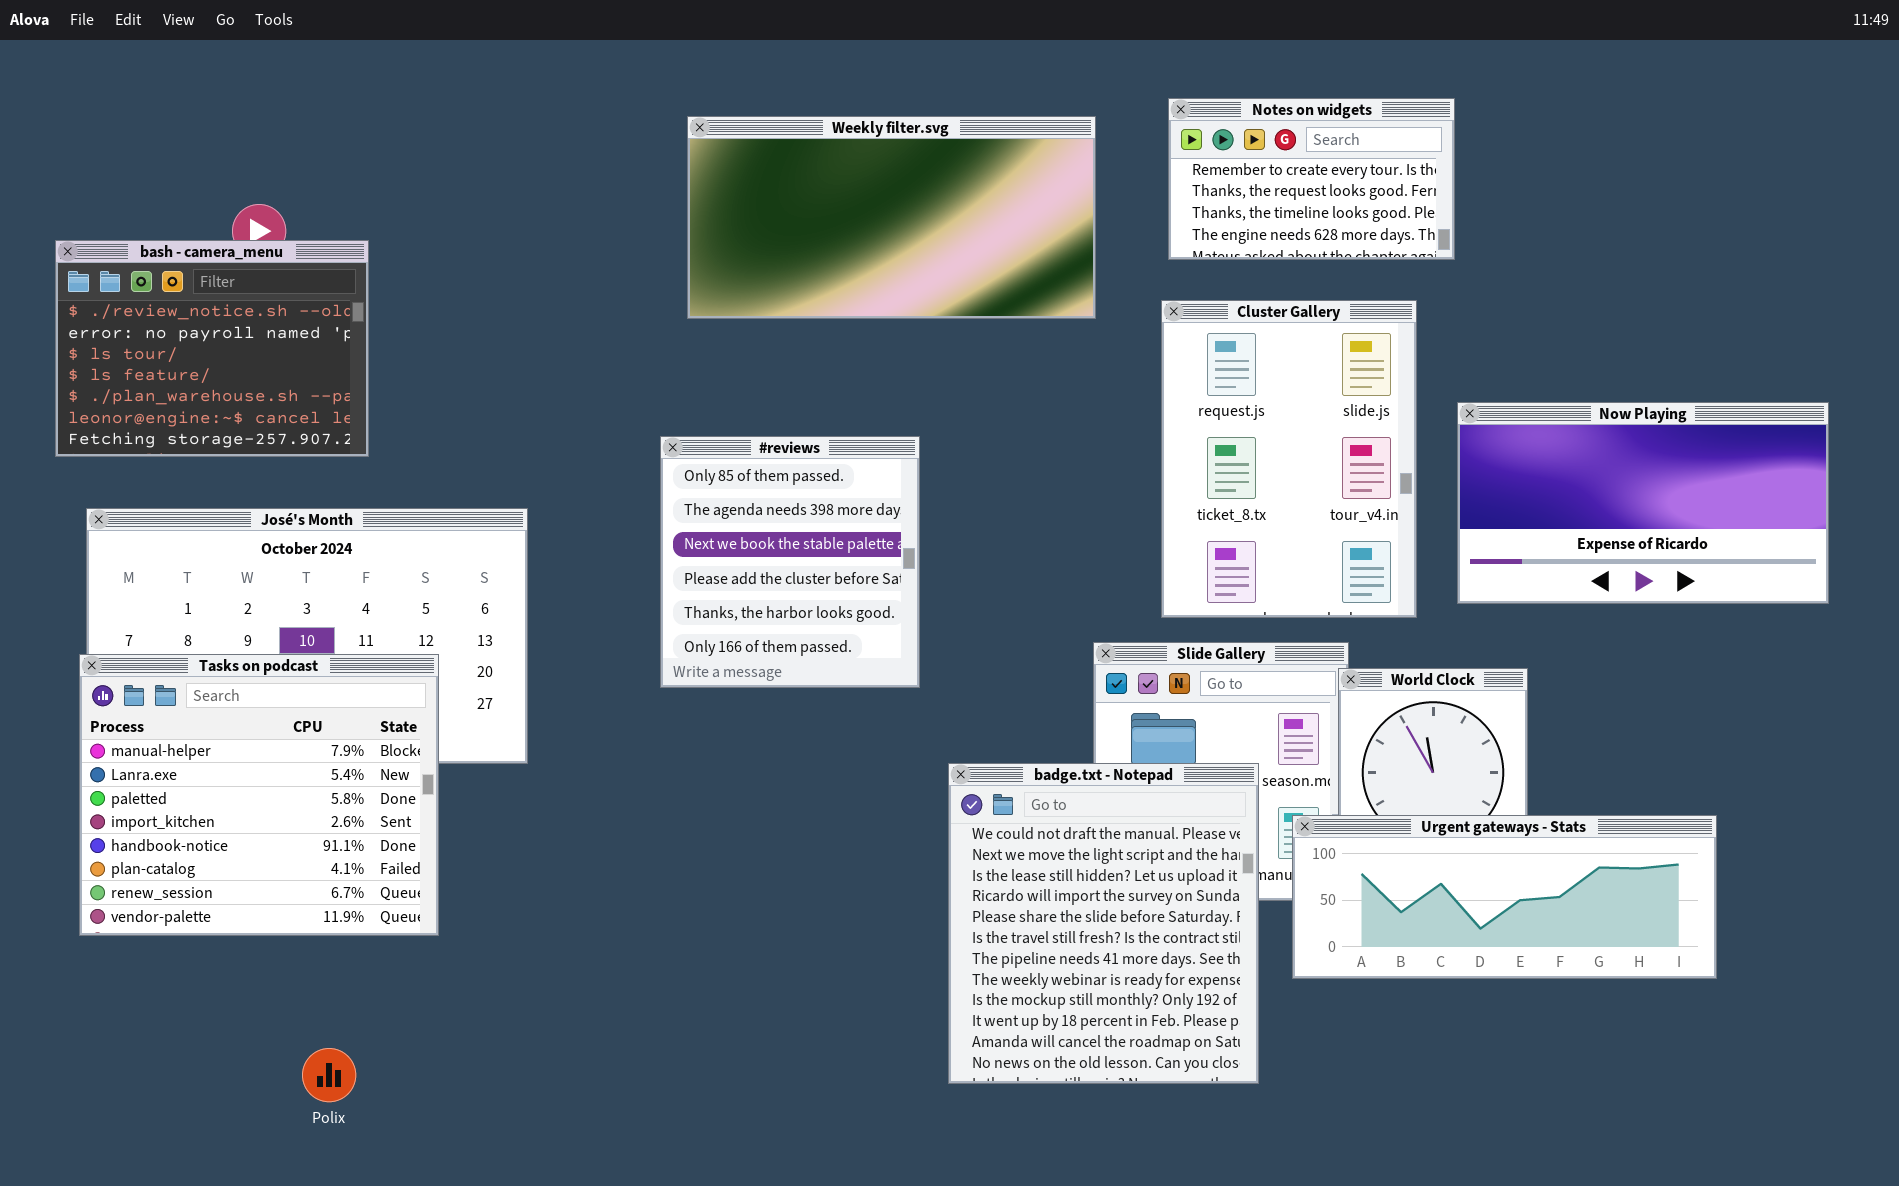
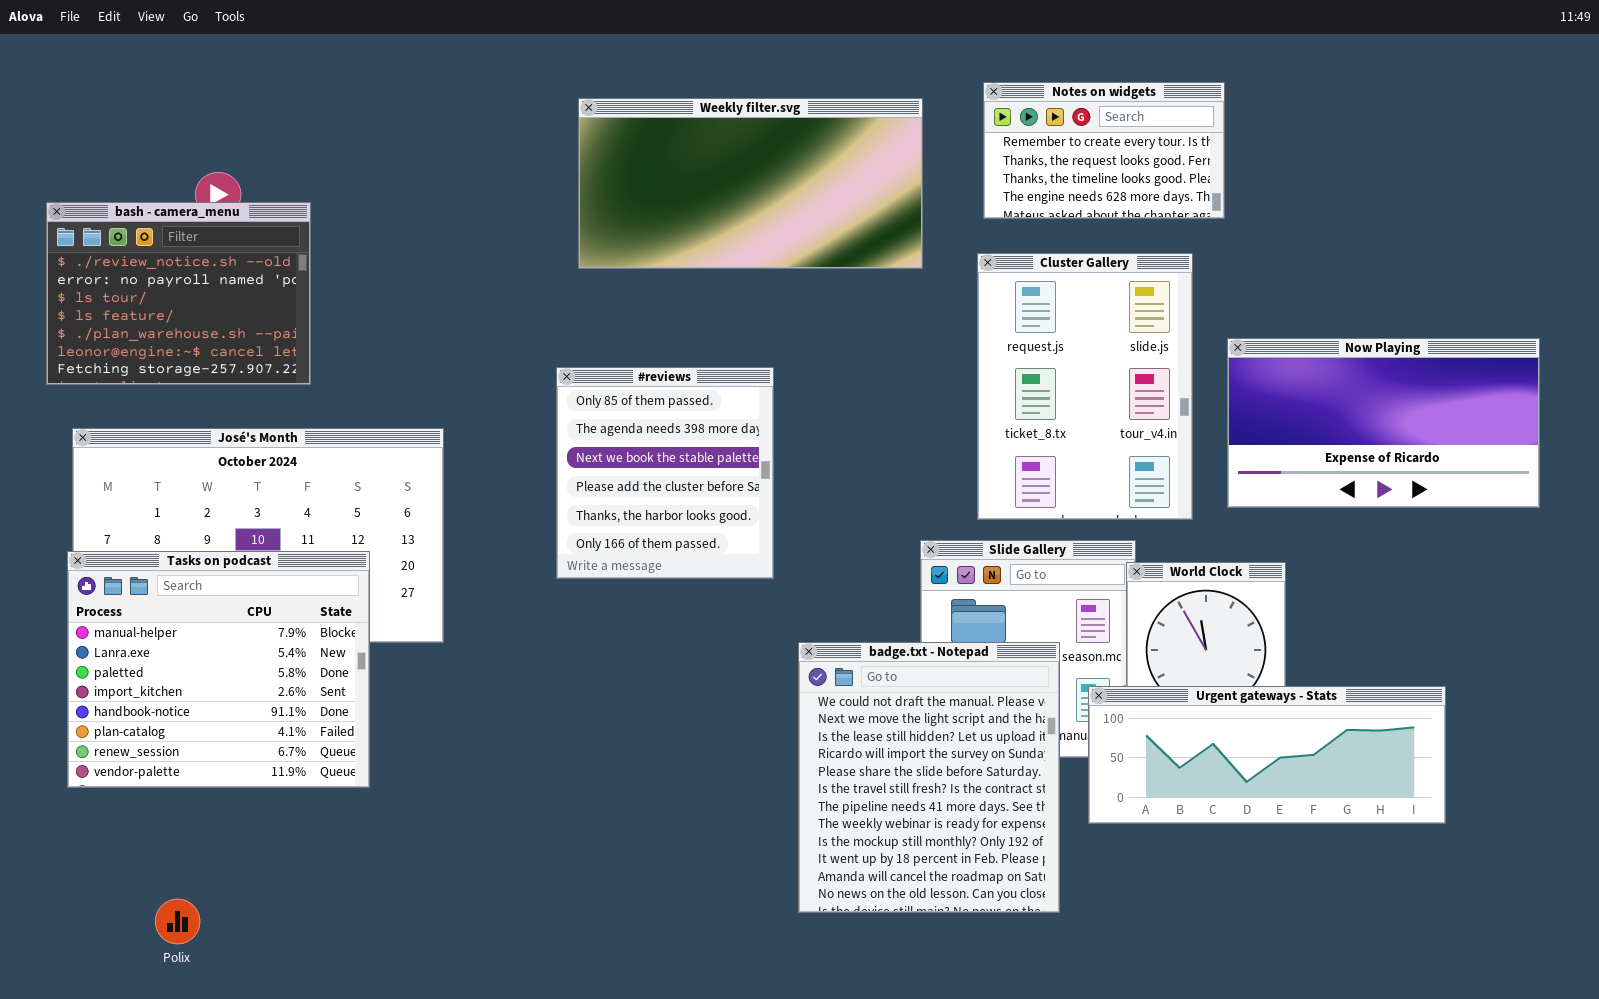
Polix: [302,1048,356,1102] -> [155,899,200,944], moved

